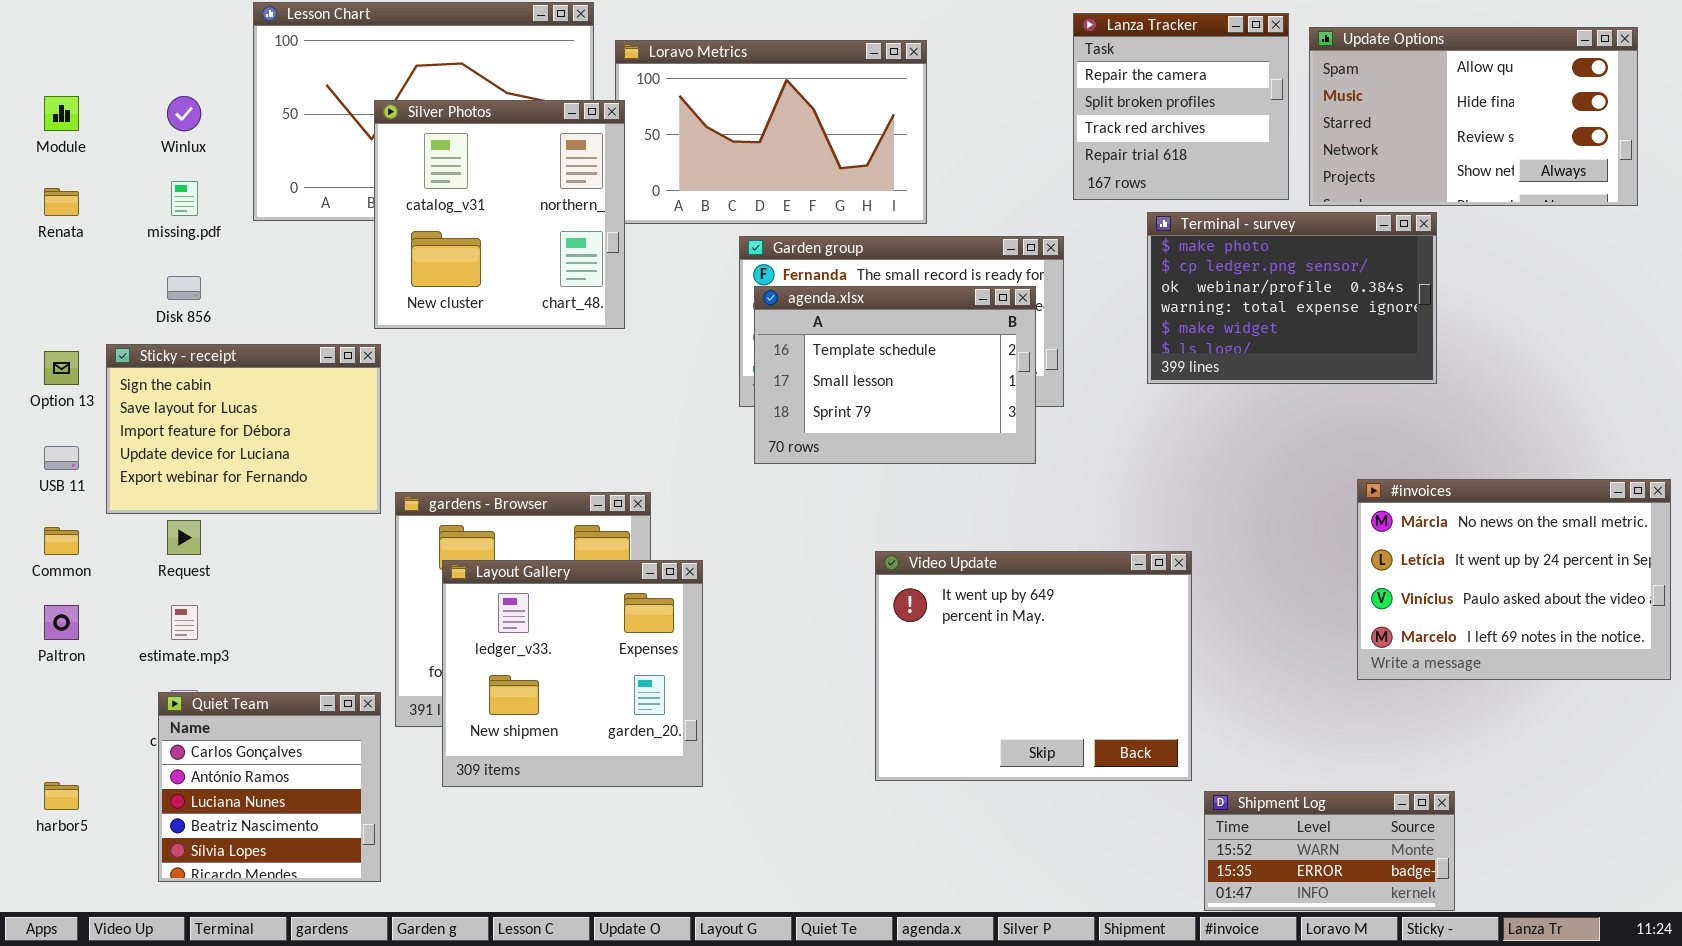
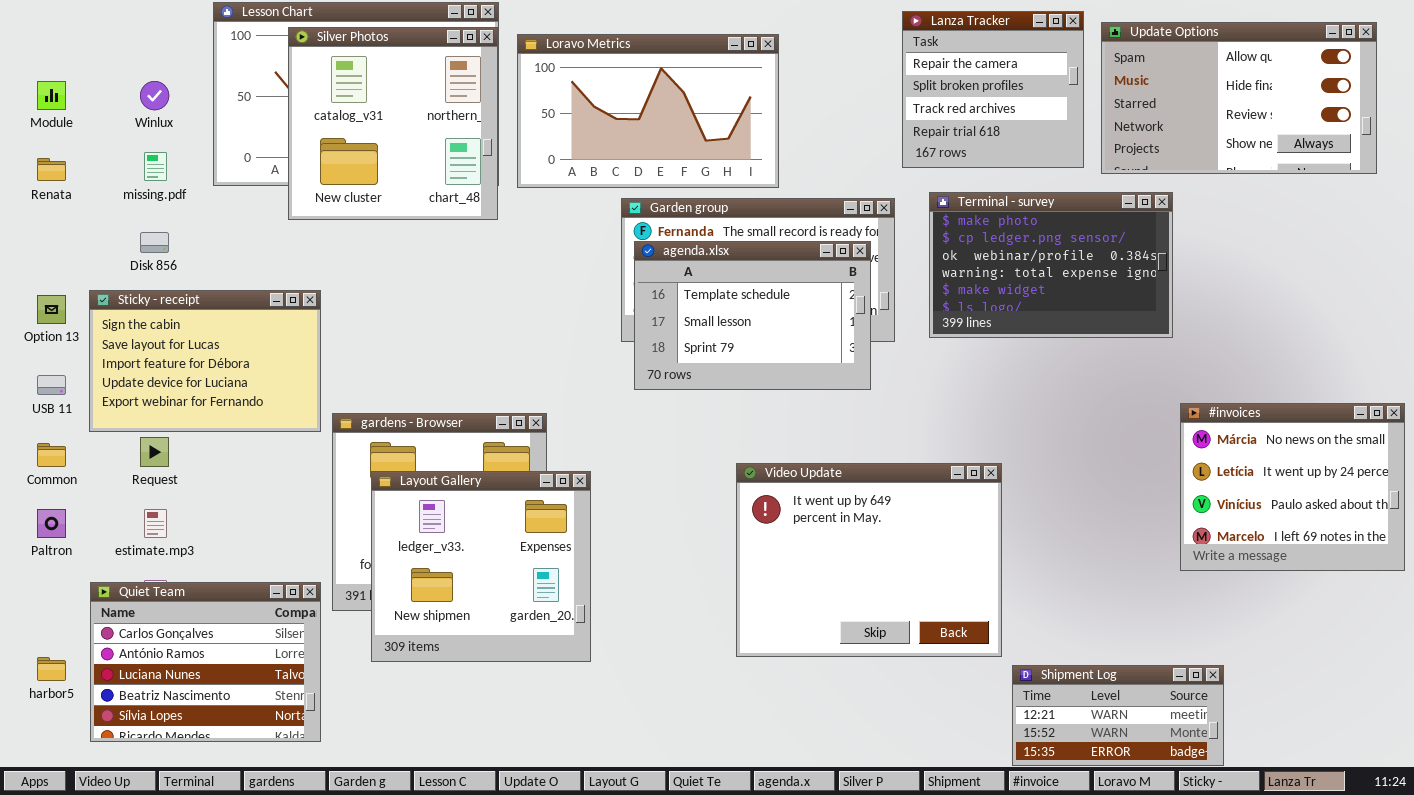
Silver Photos: [374,100,625,329] -> [288,27,498,220], moved
Terminal - survey: [1147,212,1437,384] -> [929,192,1173,338], moved
#invoices: [1357,479,1671,680] -> [1180,403,1405,571], resized
Quiet Team: [158,692,381,882] -> [90,582,321,742], resized
Shipment Log: [1204,791,1455,911] -> [1012,665,1224,766], scrolled up 1 row

